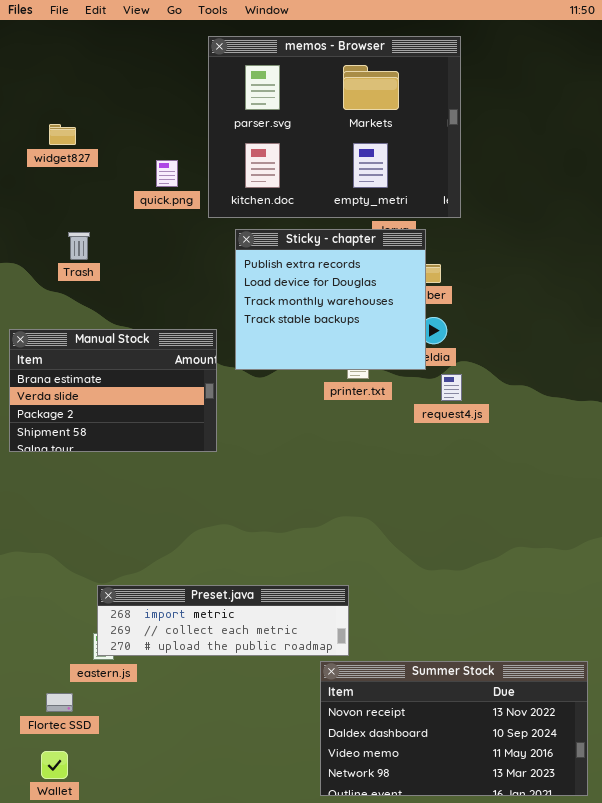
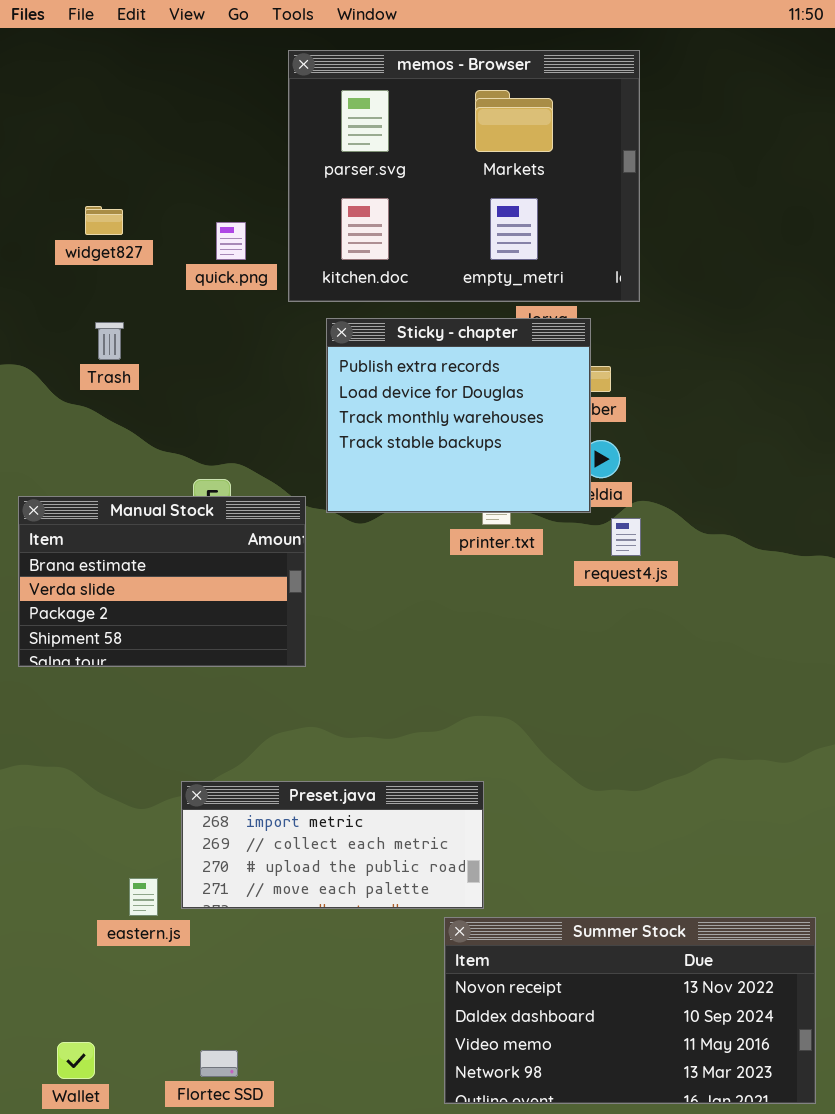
widget827: [49,124,76,145] -> [85,206,123,235], moved
Manual Stock: [9,329,217,452] -> [18,496,306,667], moved
Preset.java: [97,585,349,656] -> [181,781,484,909], resized
Flortec SSD: [46,693,73,712] -> [200,1050,238,1077], moved

